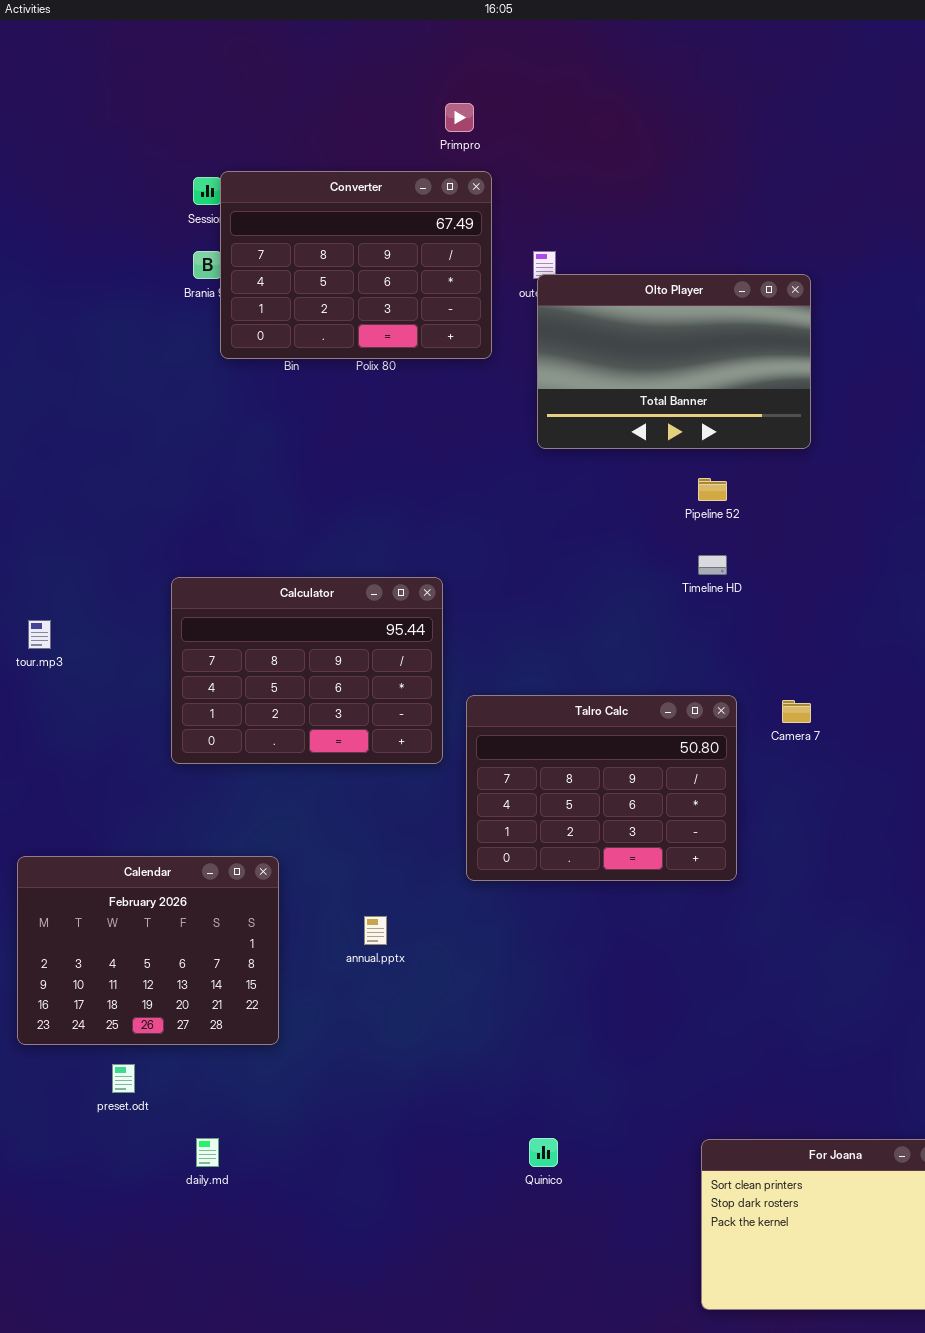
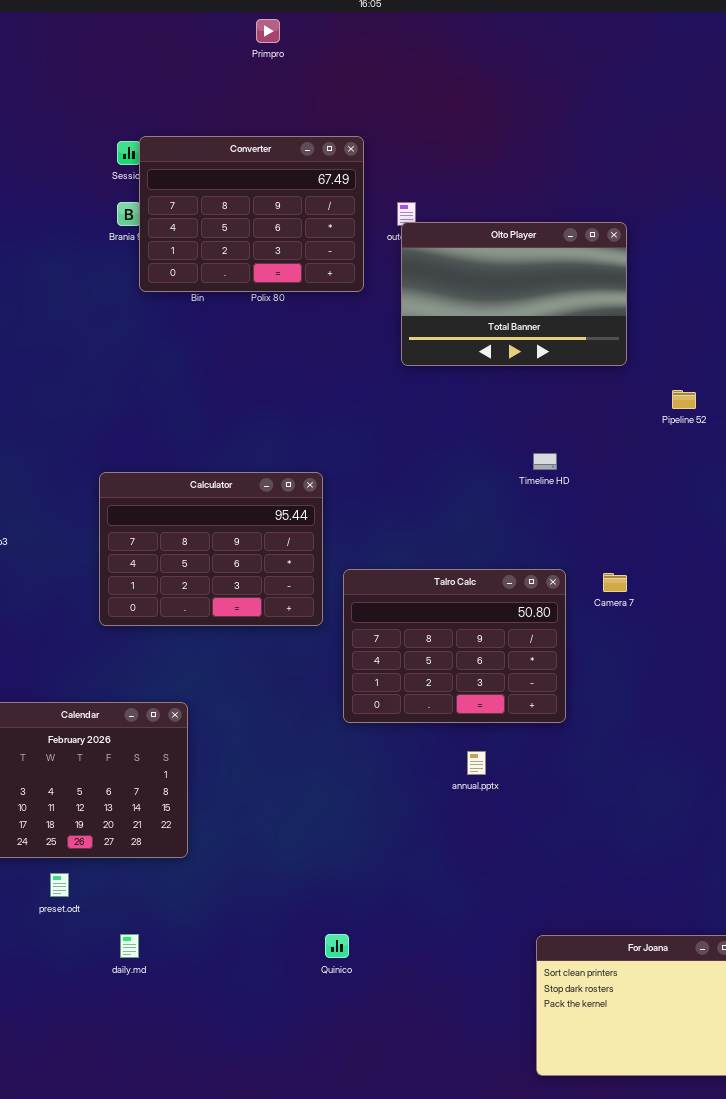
Primpro: [445,103,474,132] -> [256,19,280,43], moved
Pipeline 52: [698,478,727,501] -> [672,390,696,409], moved
annual.pptx: [364,916,387,945] -> [467,751,486,775], moved
Quinico: [529,1138,558,1167] -> [325,934,349,958], moved

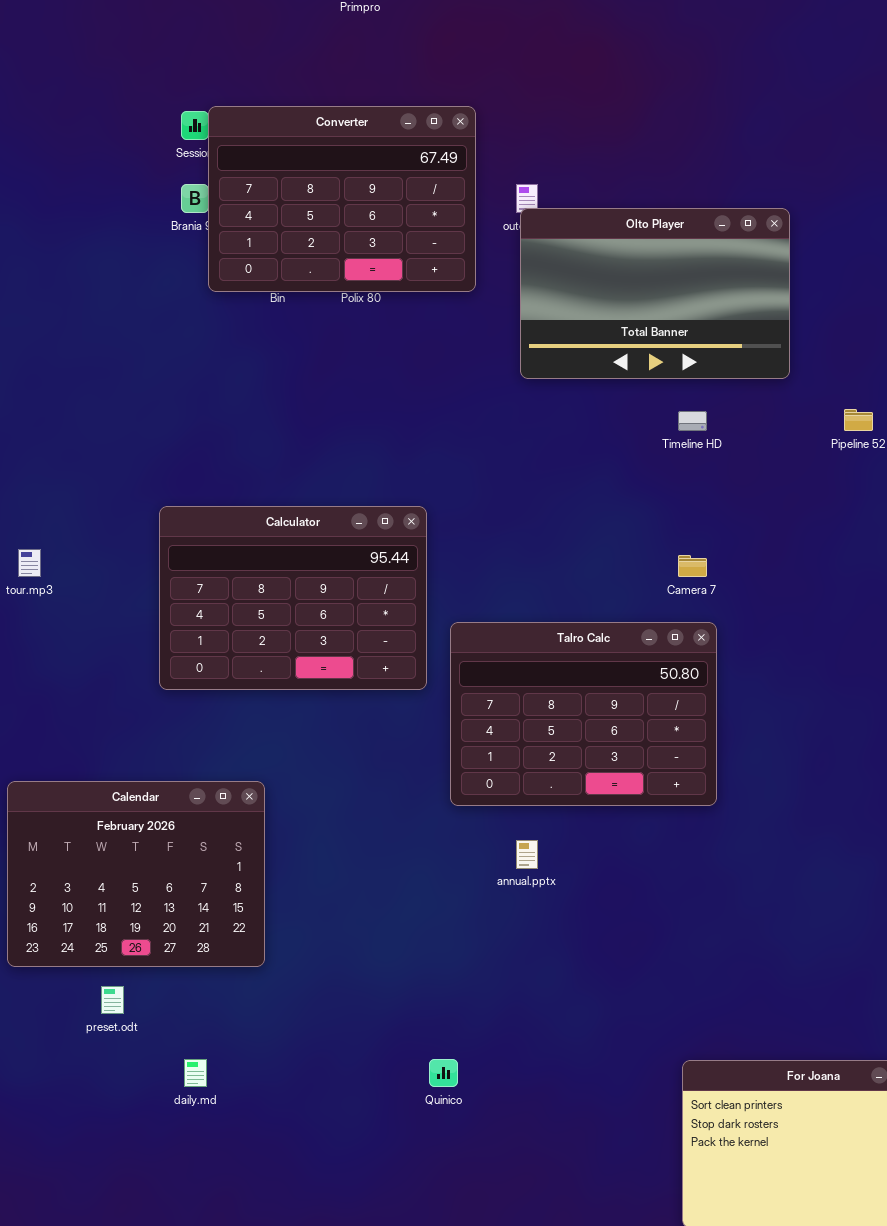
Timeline HD: [533,453,557,470] -> [678,411,707,431], moved
Camera 7: [603,573,627,592] -> [678,555,707,577], moved
annual.pptx: [467,751,486,775] -> [516,840,538,869], moved

